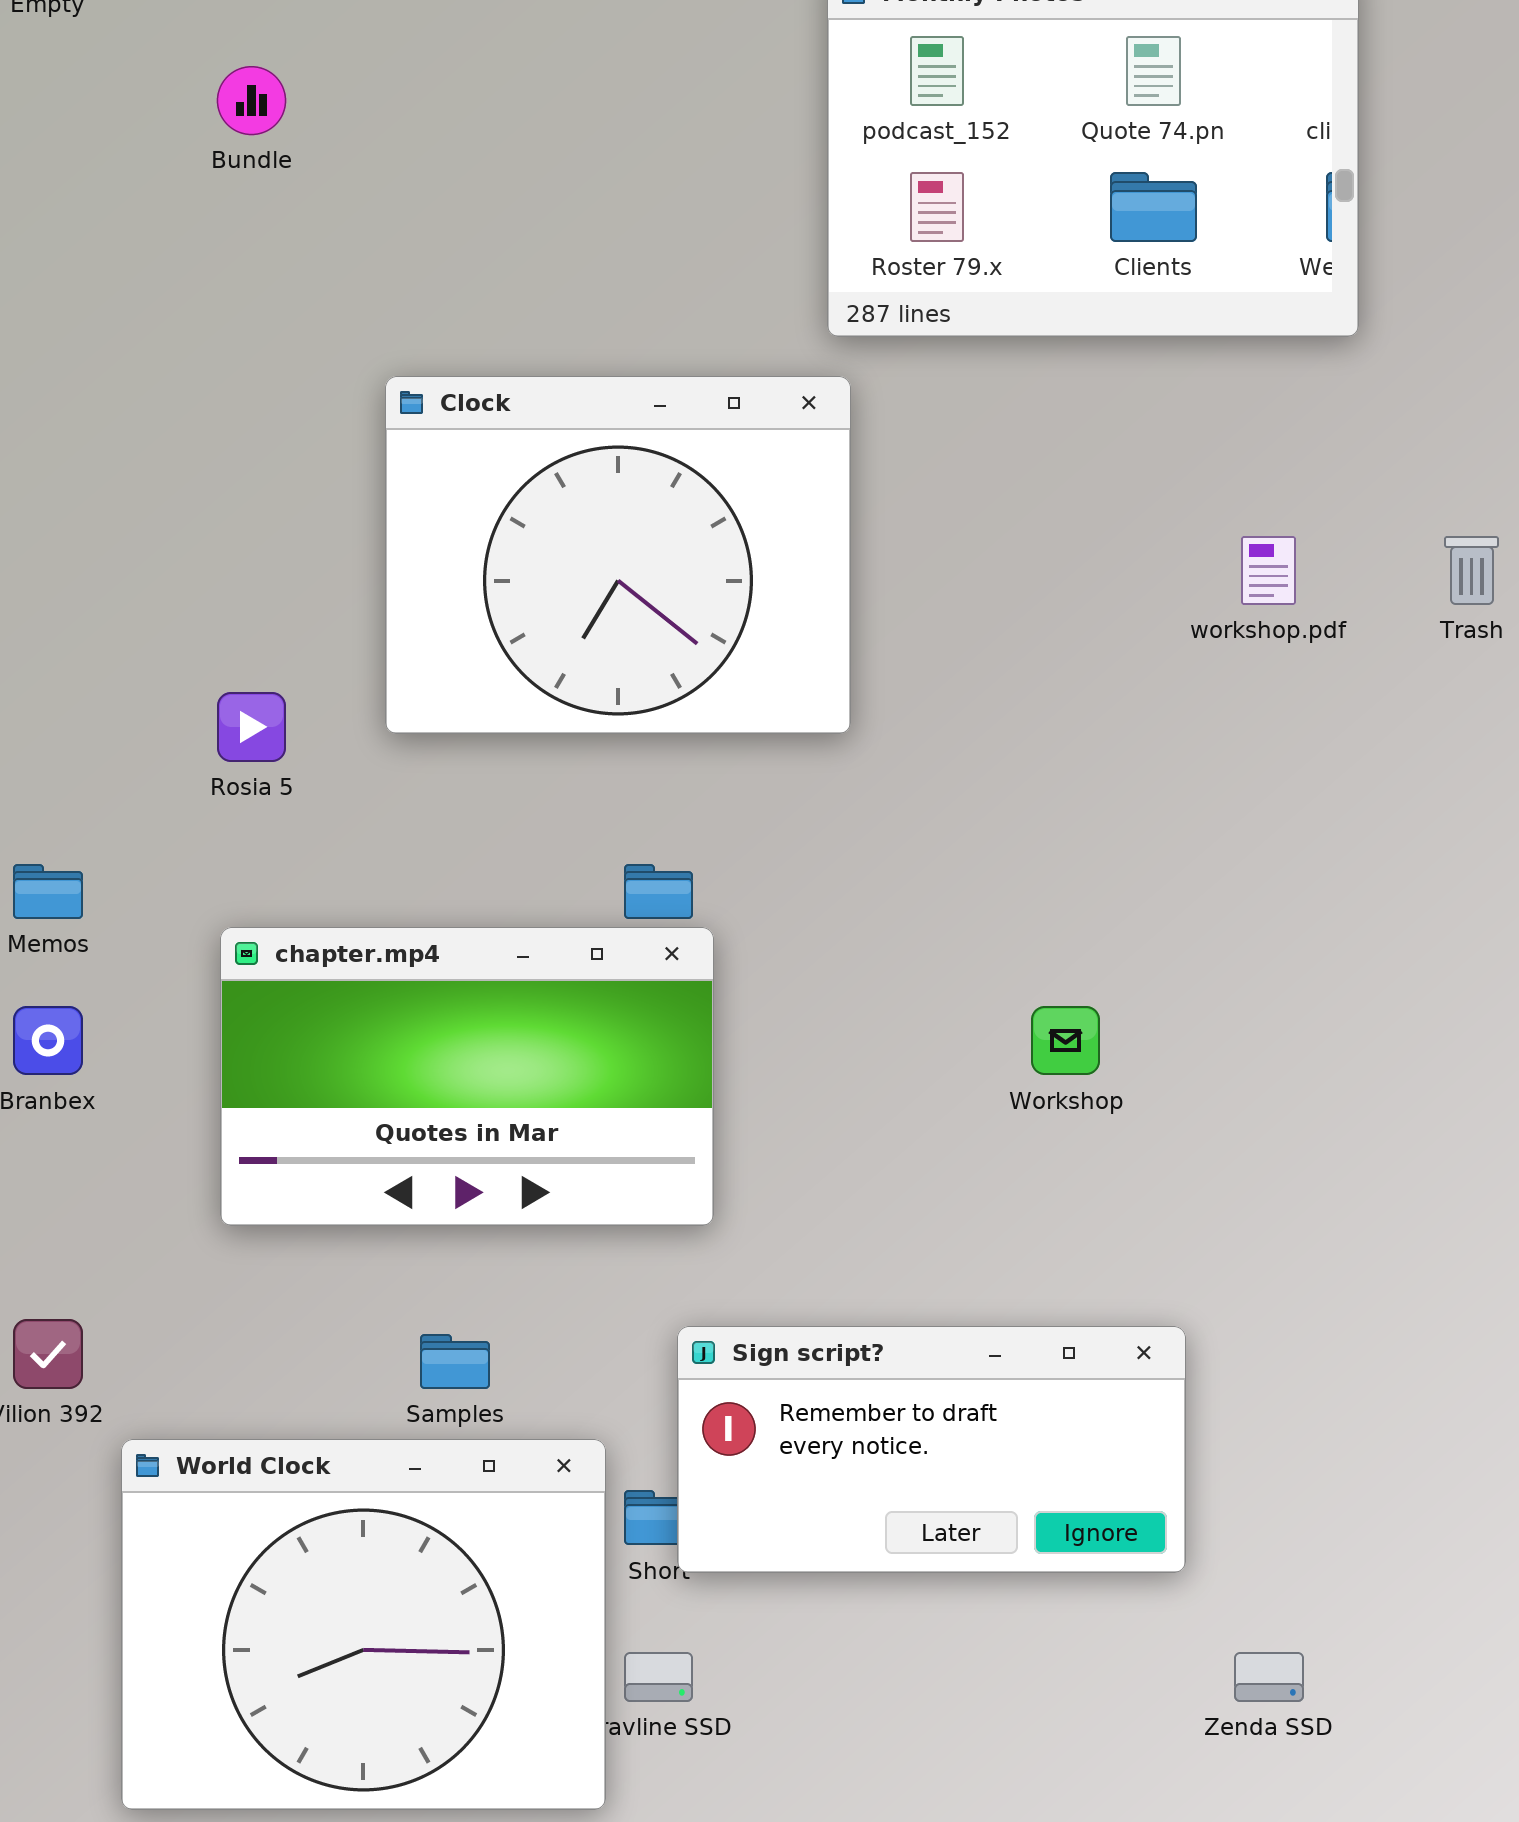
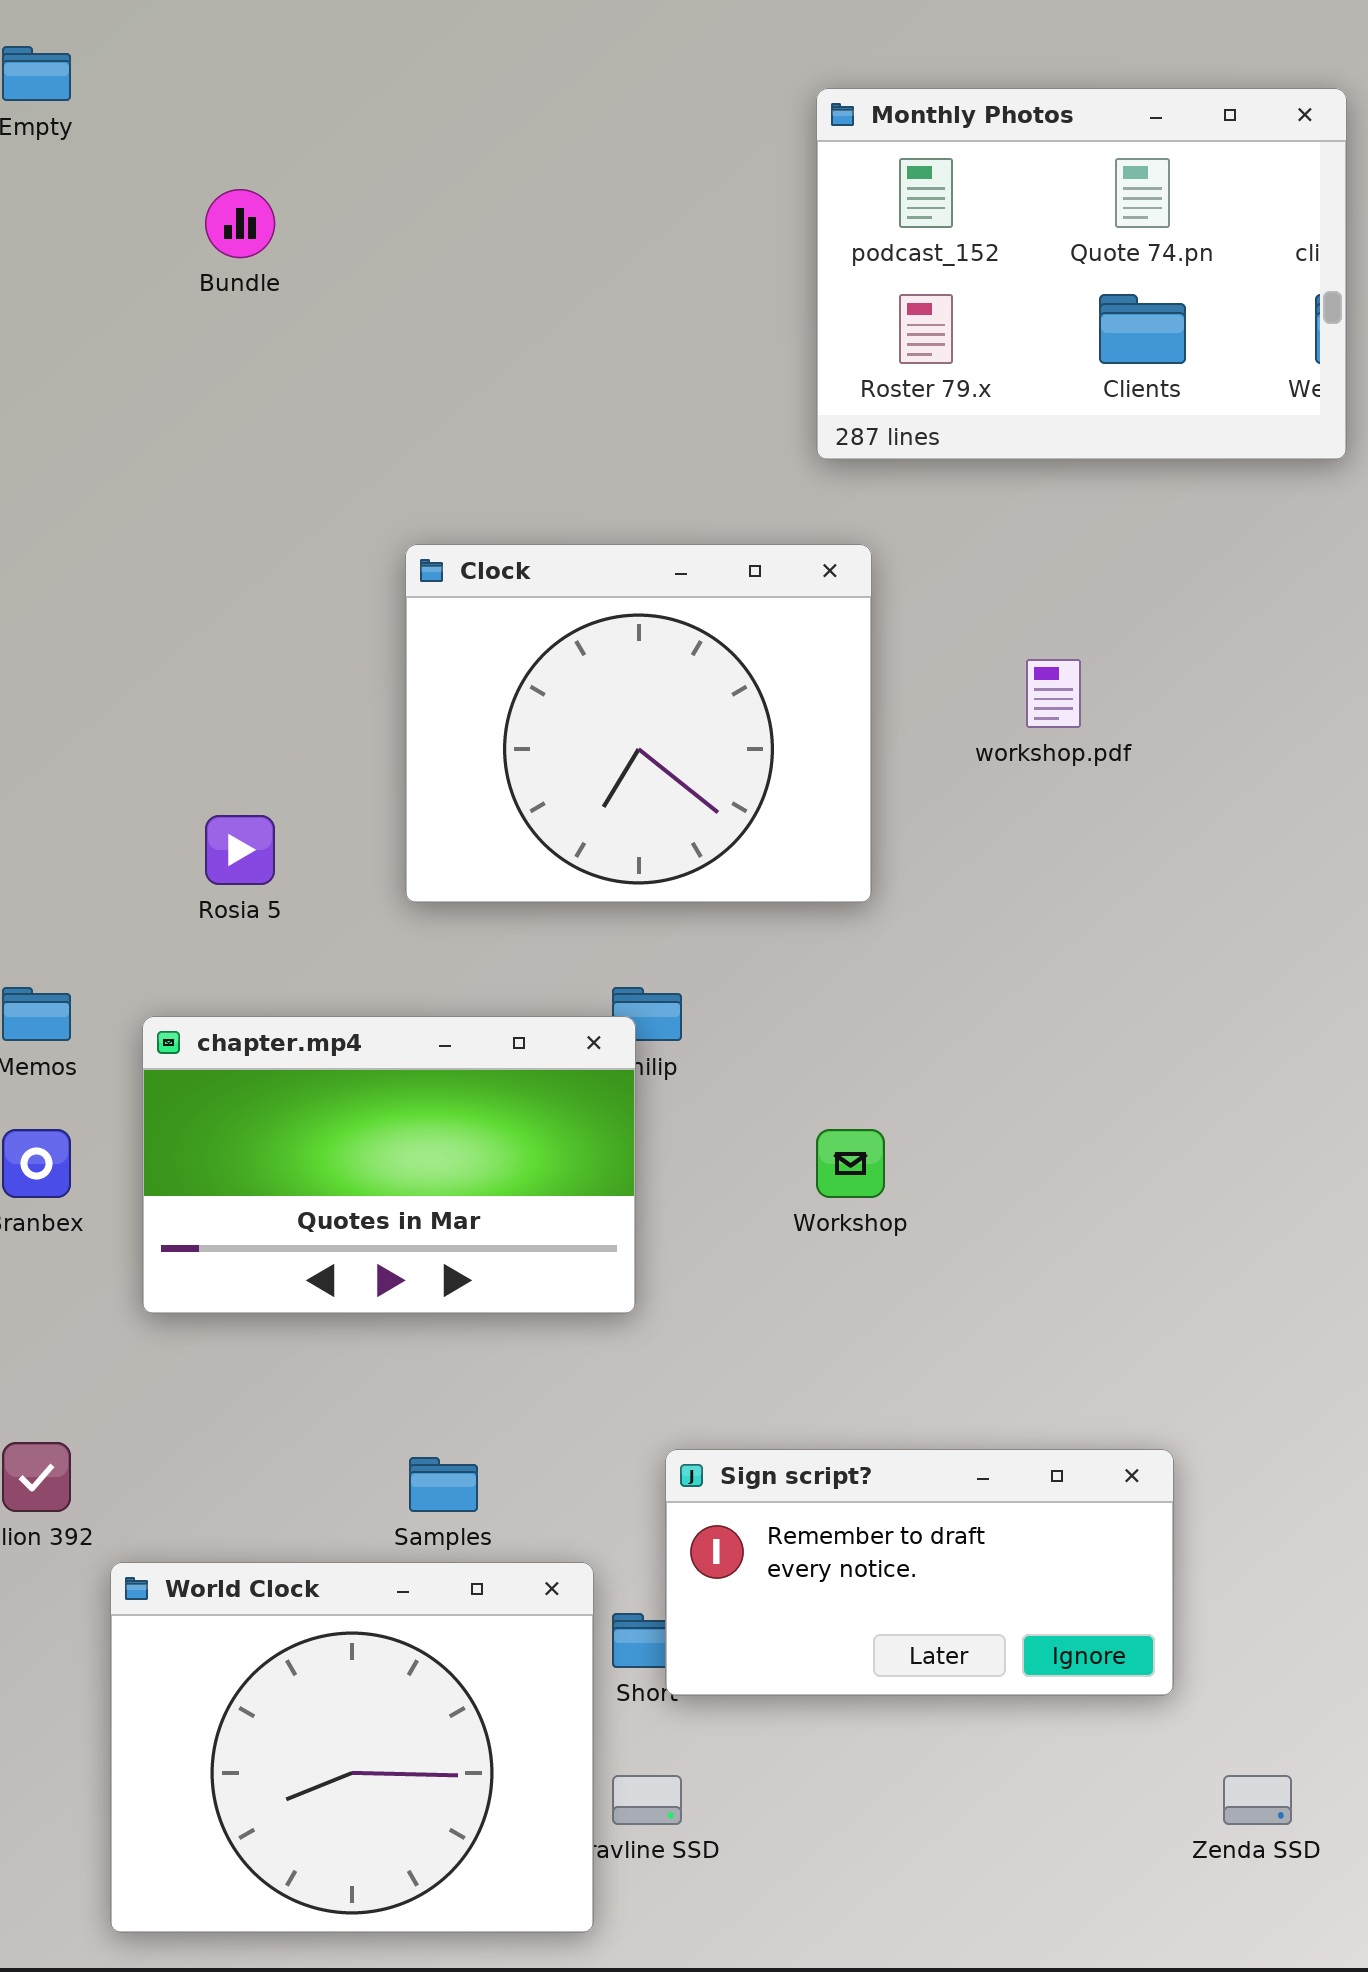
Clock: [385,376,851,734] -> [405,544,872,903], moved
workshop.pdf: [1241,536,1296,605] -> [1026,659,1081,728], moved
chapter.mp4: [220,927,714,1226] -> [142,1016,636,1314], moved
Workshop: [1031,1006,1100,1075] -> [816,1129,885,1198], moved

